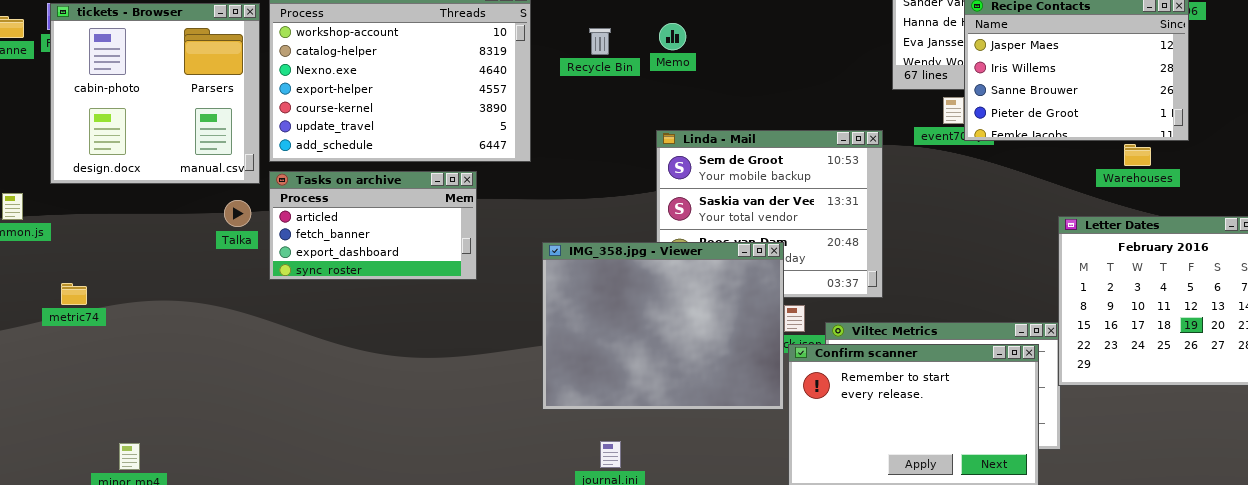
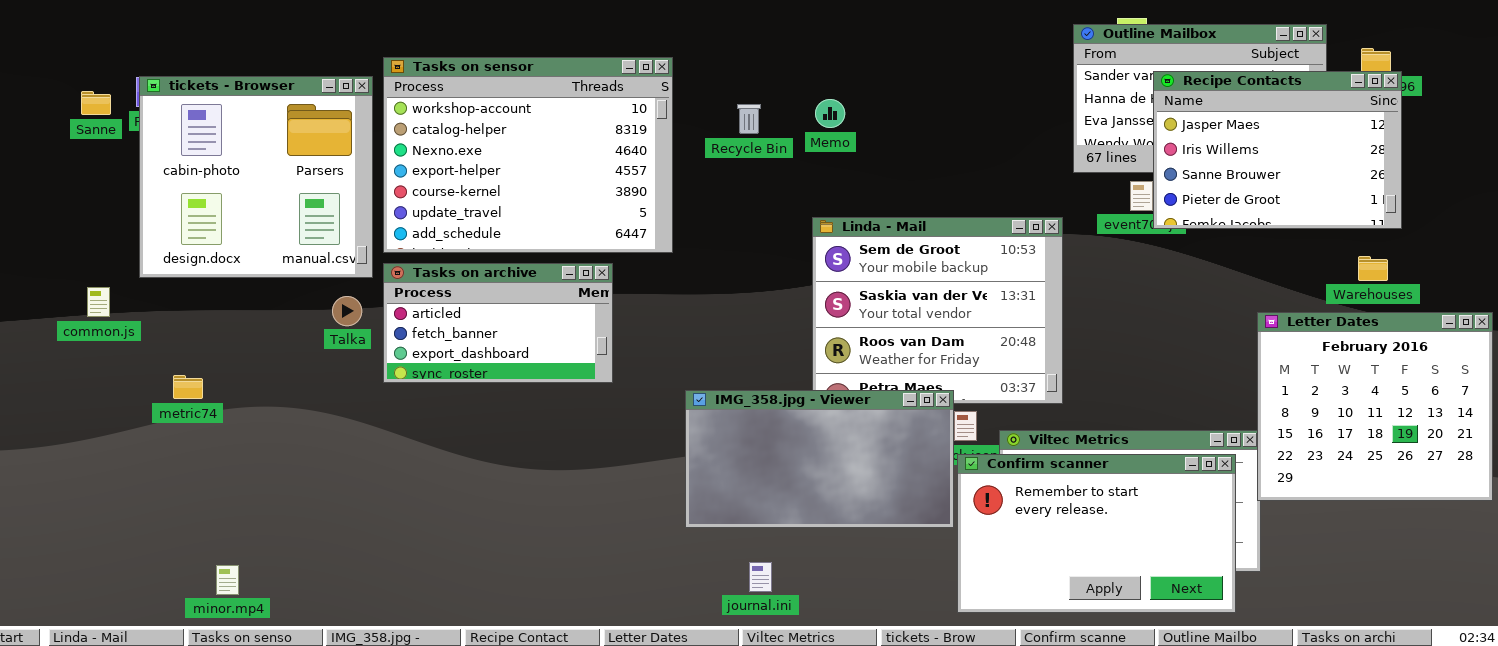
Warehouses: [1124,144,1151,166] -> [1358,256,1388,281], moved
IMG_358.jpg - Viewer: [542,242,784,410] -> [685,390,954,528], resized
metric74: [61,283,87,305] -> [173,375,203,399], moved

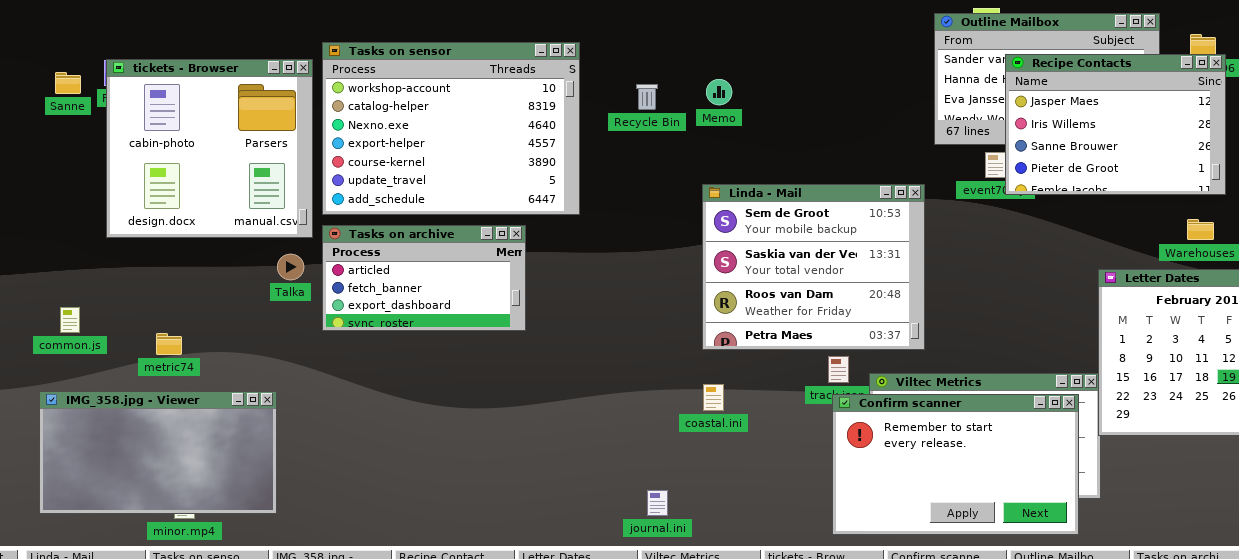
common.js: [87,287,110,317] -> [60,307,80,333], moved
metric74: [173,375,203,399] -> [156,333,182,355], moved
IMG_358.jpg - Viewer: [685,390,954,528] -> [39,391,277,514], moved

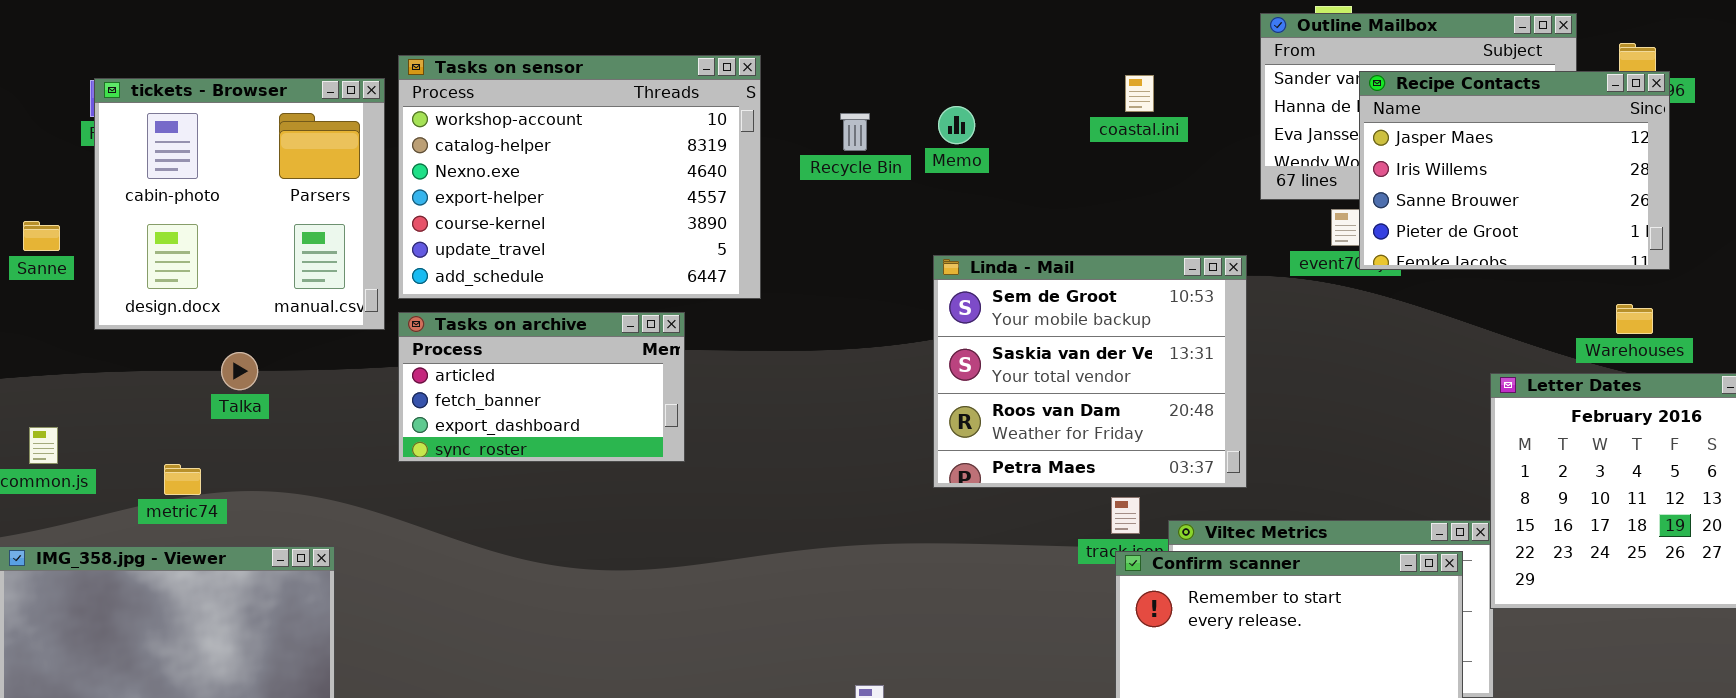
Sanne: [55,72,81,94] -> [23,221,60,251], moved
Talka: [277,254,304,280] -> [221,352,258,390], moved
coastal.ini: [703,384,724,411] -> [1125,75,1154,112], moved

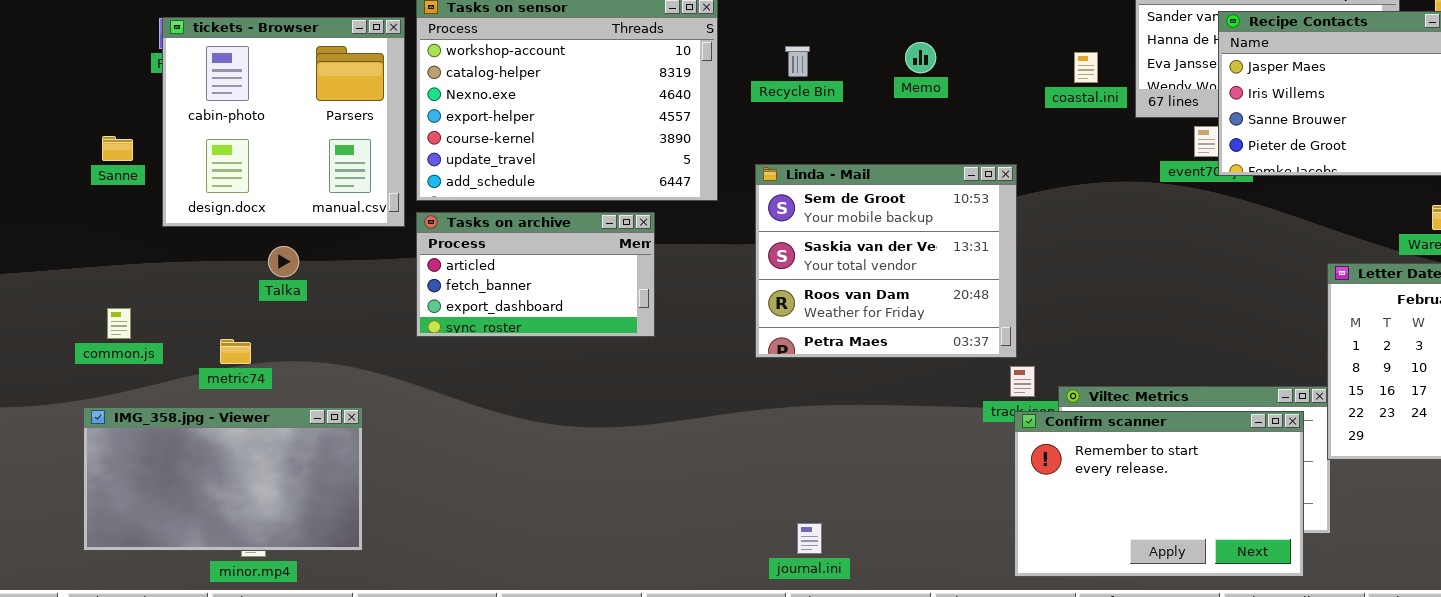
coastal.ini: [1125,75,1154,112] -> [1074,52,1098,83], moved
Memo: [938,106,975,144] -> [905,42,936,73], moved
Linda - Mail: [933,255,1247,488] -> [755,164,1017,358], moved

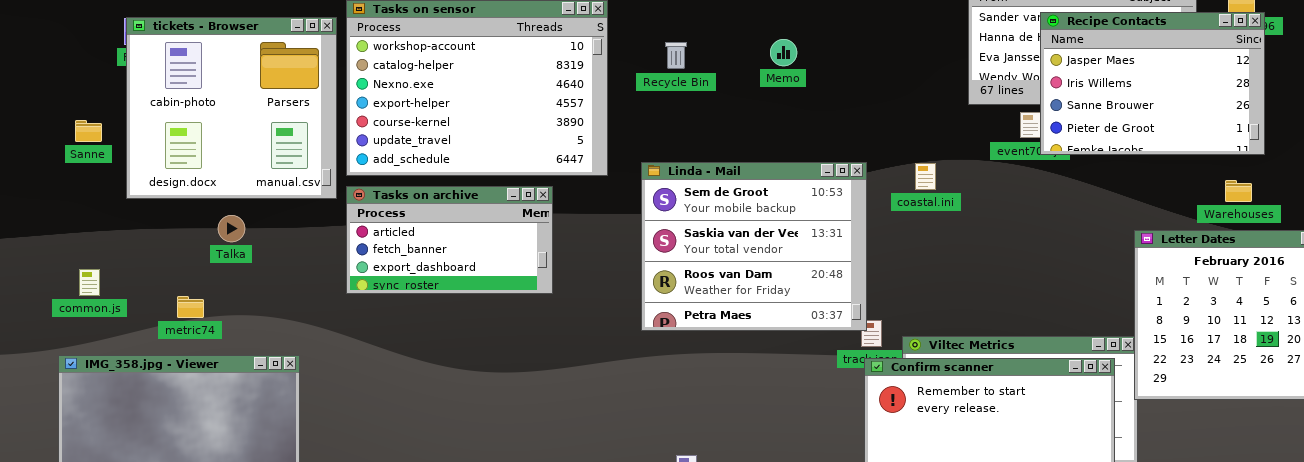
coastal.ini: [1074,52,1098,83] -> [915,163,936,190], moved
Linda - Mail: [755,164,1017,358] -> [641,162,867,331], moved

